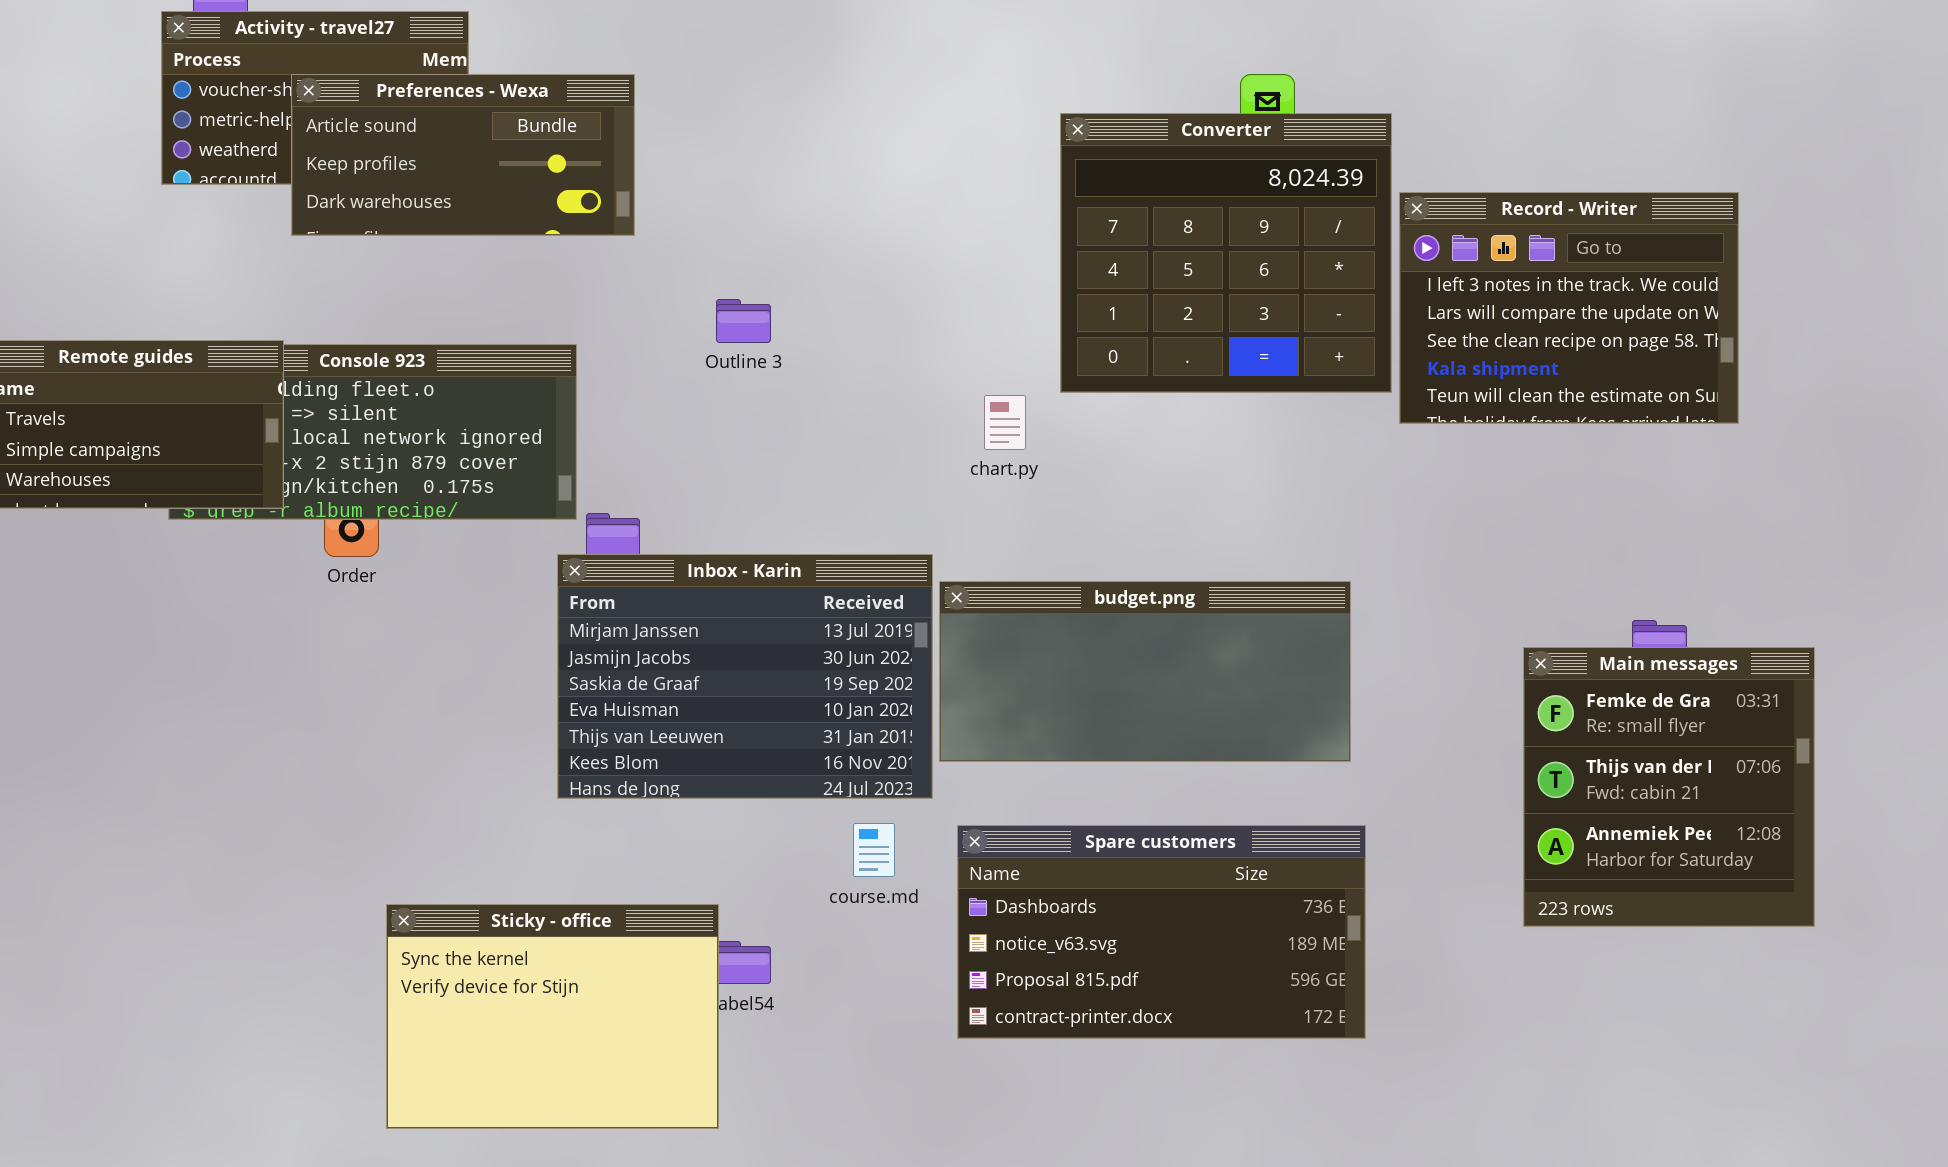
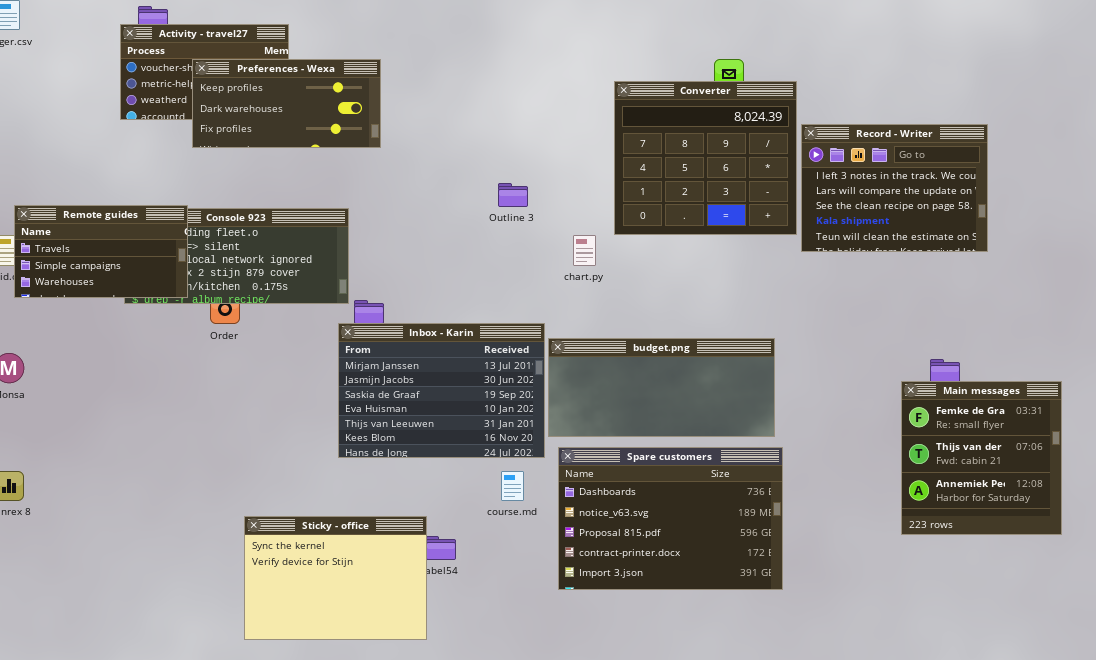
Preferences - Wexa: [291,74,635,236] -> [192,59,381,148], scrolled down 1 row
Outline 3: [716,299,771,343] -> [498,183,528,207], moved
Main messages: [1523,647,1815,927] -> [901,381,1062,535], moved
Spare customers: [957,825,1366,1039] -> [558,447,783,590], resized

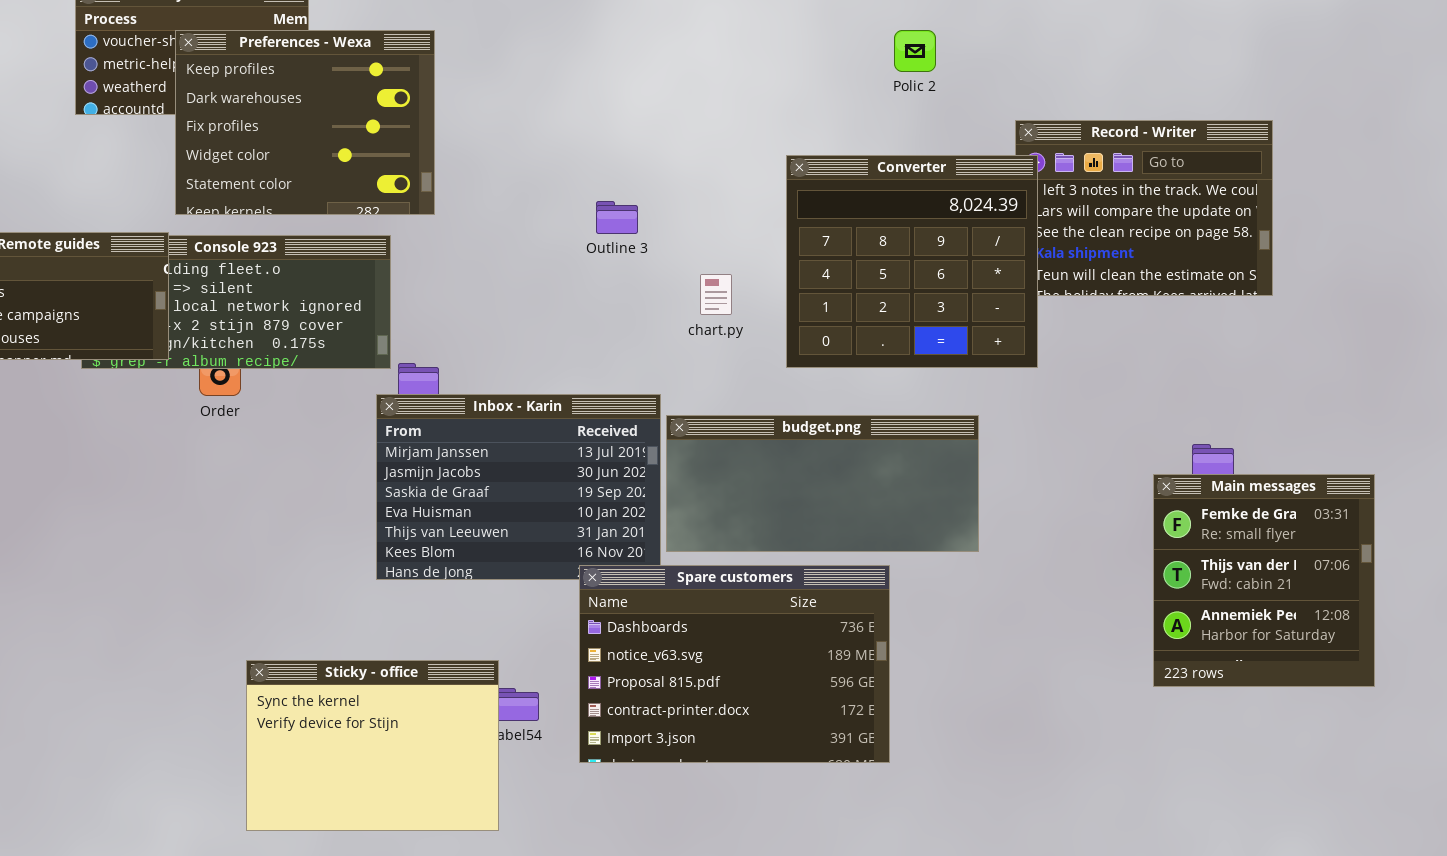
Preferences - Wexa: [192,59,381,148] -> [175,30,435,215], resized
Converter: [614,81,797,235] -> [786,155,1038,368], moved
Spare customers: [558,447,783,590] -> [579,565,890,763], moved

